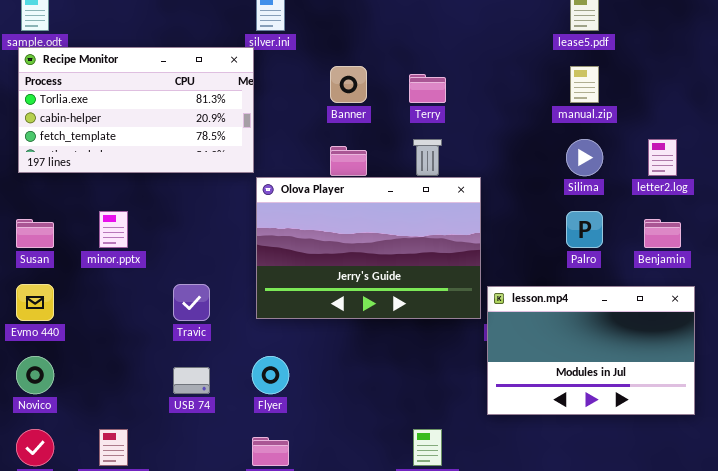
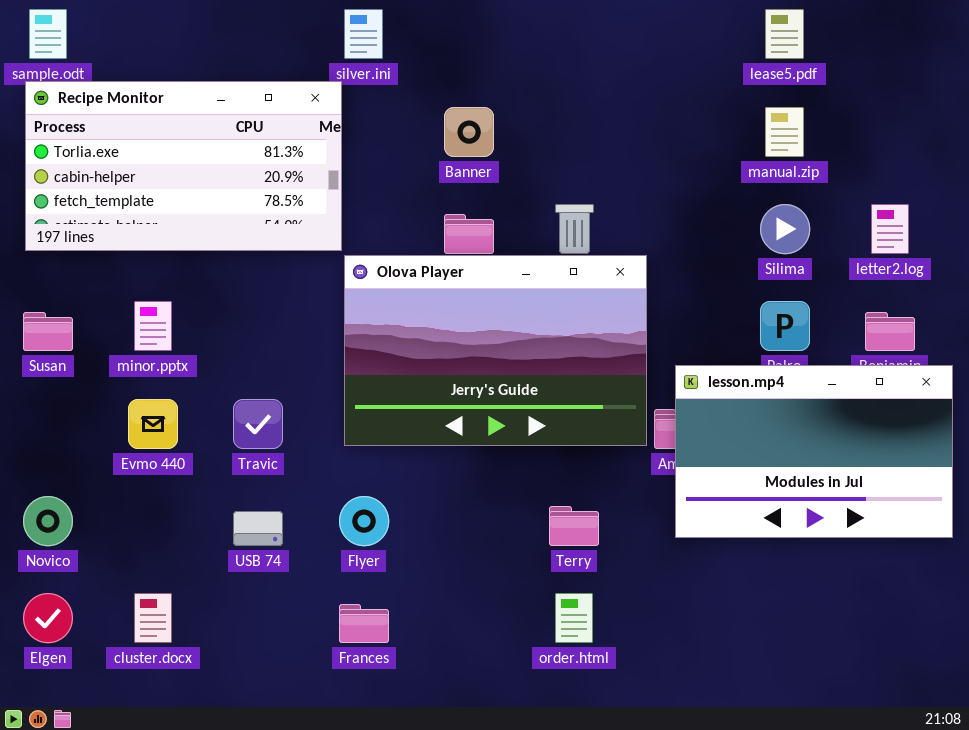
Terry: [409,74,446,103] -> [549,506,599,546], moved
Evmo 440: [16,284,54,321] -> [128,399,178,449], moved
lesson.mp4: [487,286,695,415] -> [675,365,953,538], moved

